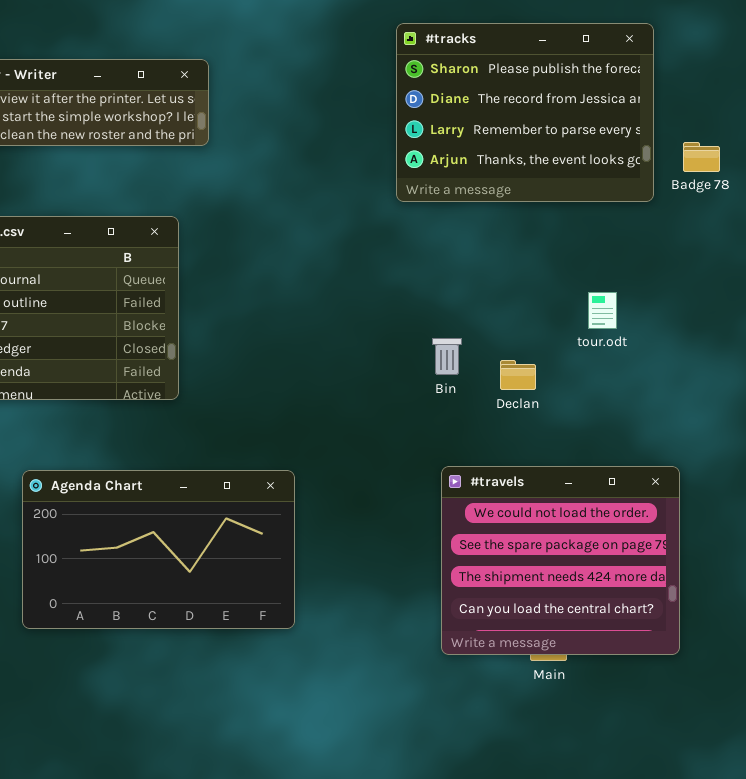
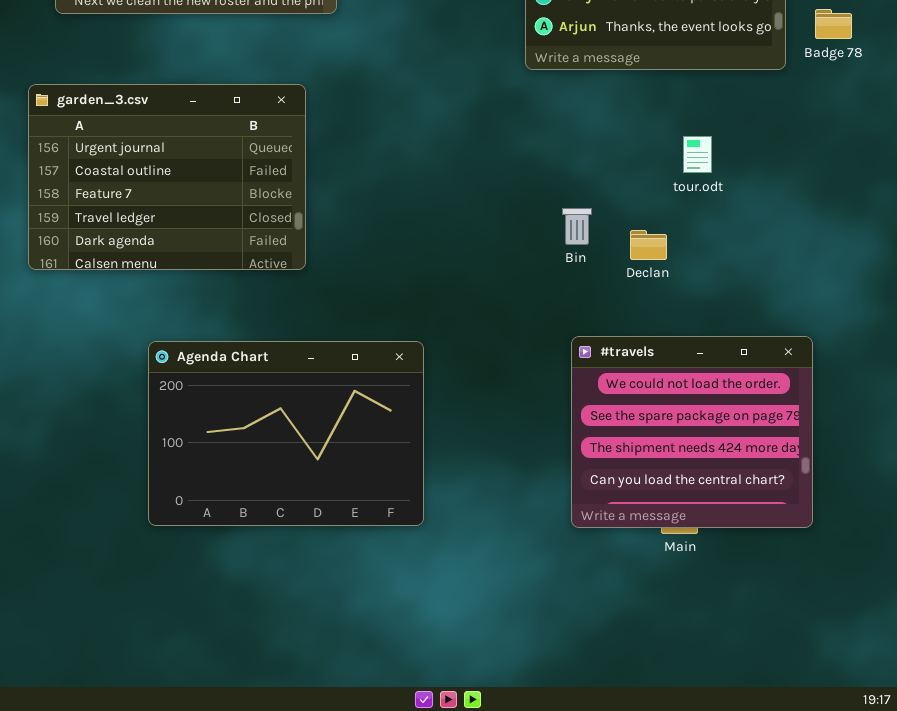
tour.odt: [588,292,617,329] -> [683,136,712,173], moved
Agenda Chart: [22,470,295,629] -> [148,341,424,526], resized

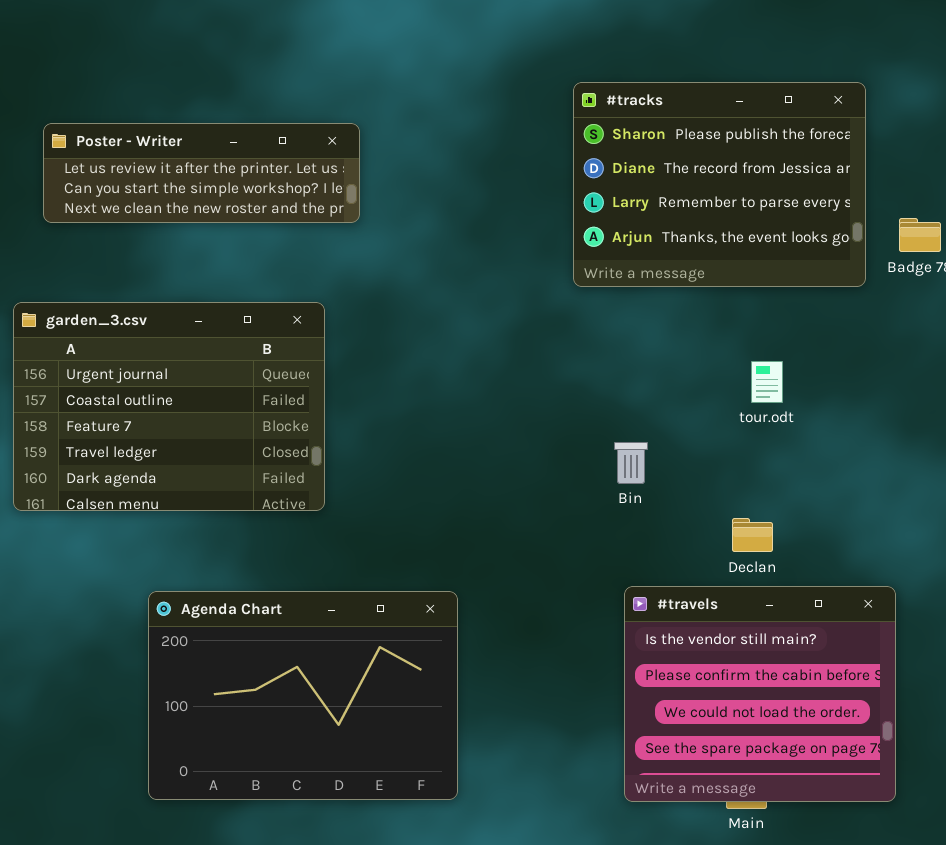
Declan: [630,230,667,260] -> [732,518,773,552], moved
#travels: [571,336,813,528] -> [624,586,896,802], scrolled up 2 rows

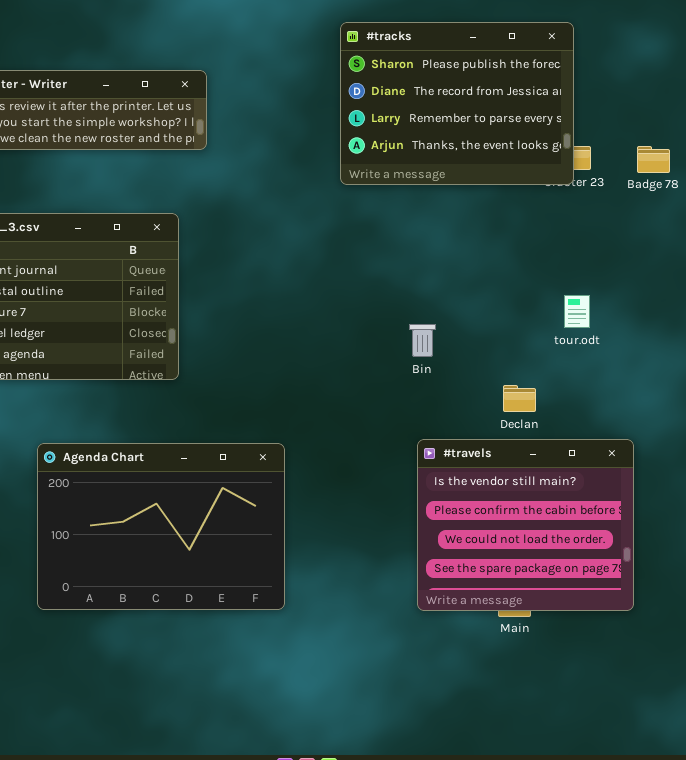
#tracks: [573,82,866,287] -> [340,22,574,185], moved
tour.odt: [751,361,783,403] -> [564,295,590,328], moved

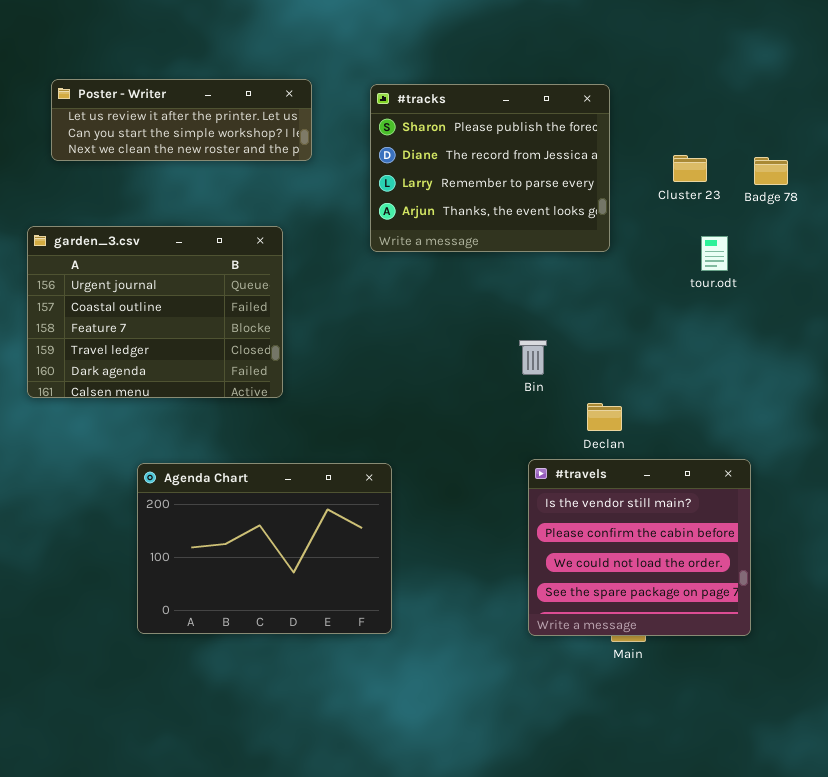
#tracks: [340,22,574,185] -> [370,84,610,252], moved
tour.odt: [564,295,590,328] -> [701,236,728,271], moved
Declan: [503,385,536,412] -> [587,403,622,431], moved

